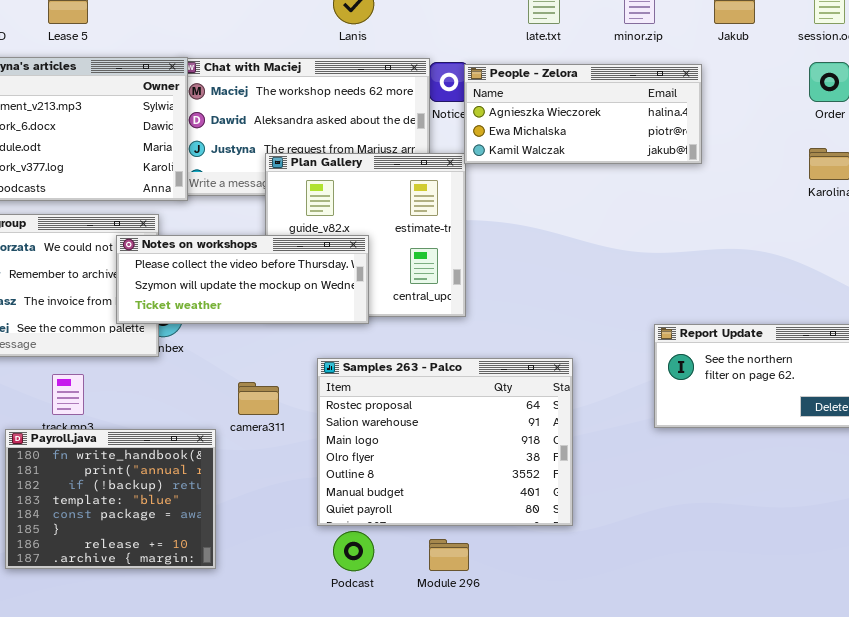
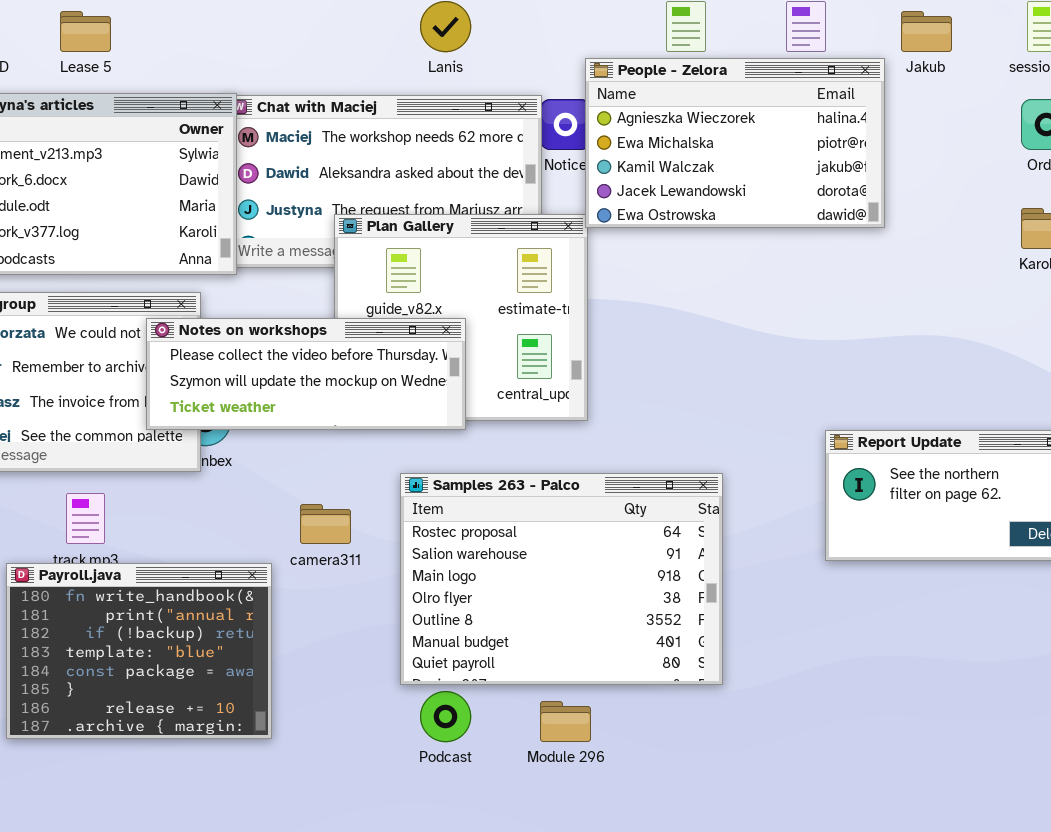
People - Zelora: [464,64,702,164] -> [585,58,885,228], resized

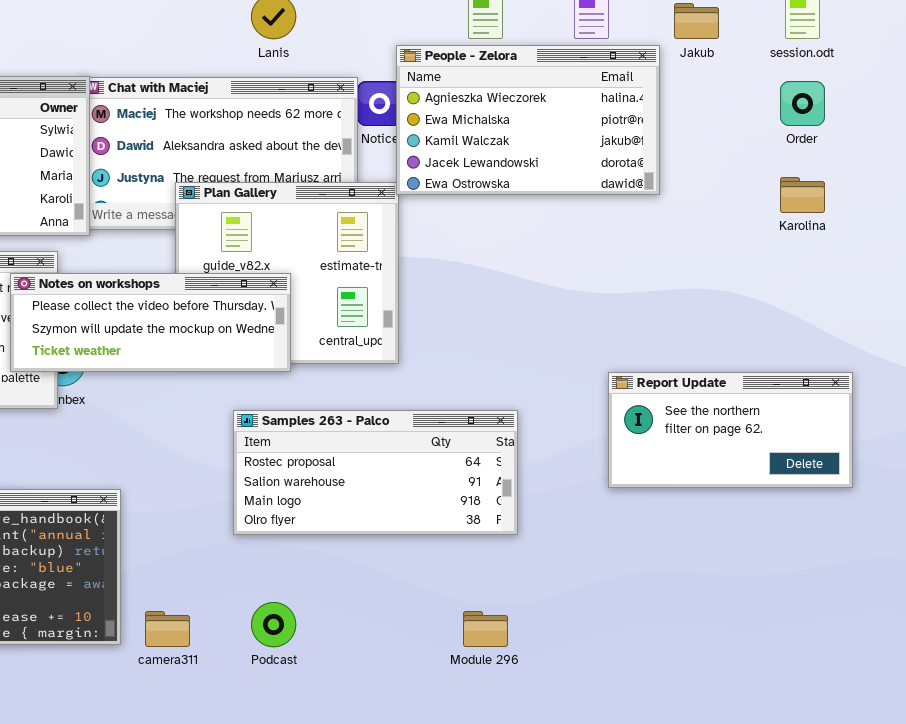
Samples 263 - Palco: [400,473,723,685] -> [233,410,518,535], resized
camera311: [300,504,351,544] -> [145,611,190,647], moved
Module 296: [540,701,591,742] -> [463,611,508,647], moved

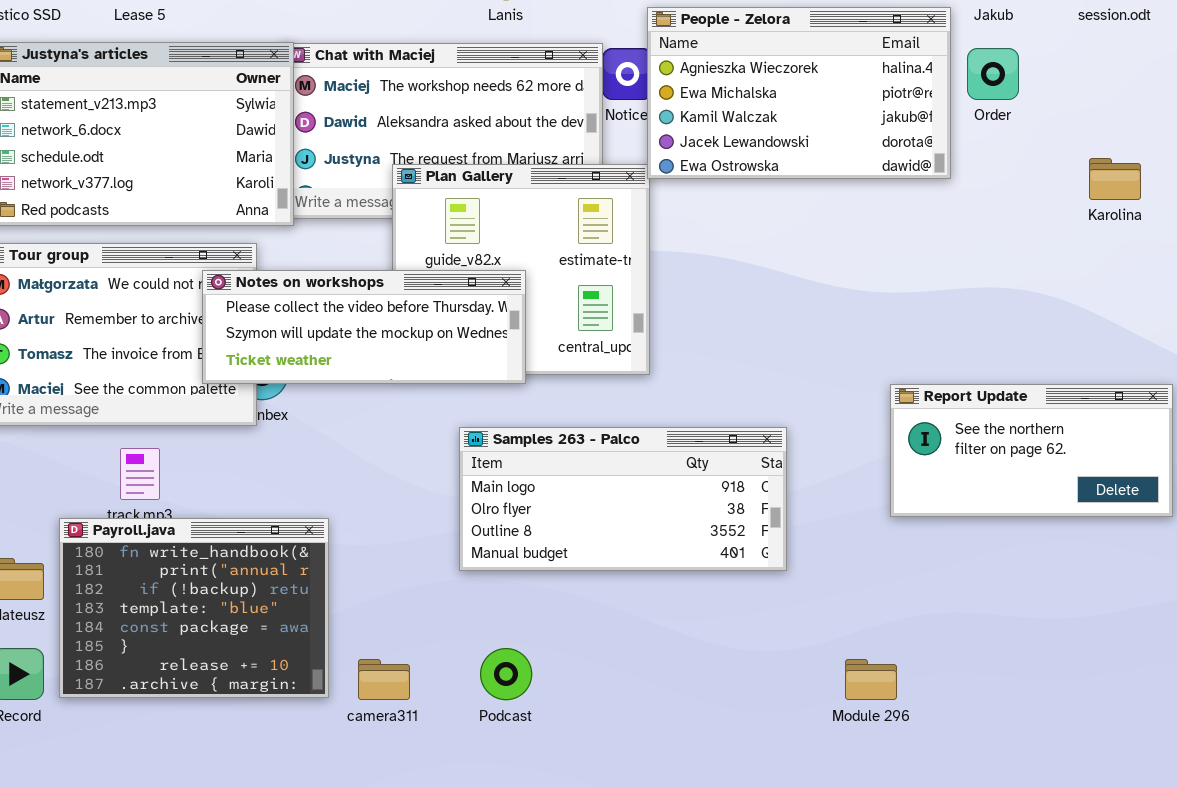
Order: [780,81,825,126] -> [967,48,1019,100], moved
Samples 263 - Palco: [233,410,518,535] -> [459,427,787,571], scrolled down 2 rows
Module 296: [463,611,508,647] -> [845,659,897,700], moved

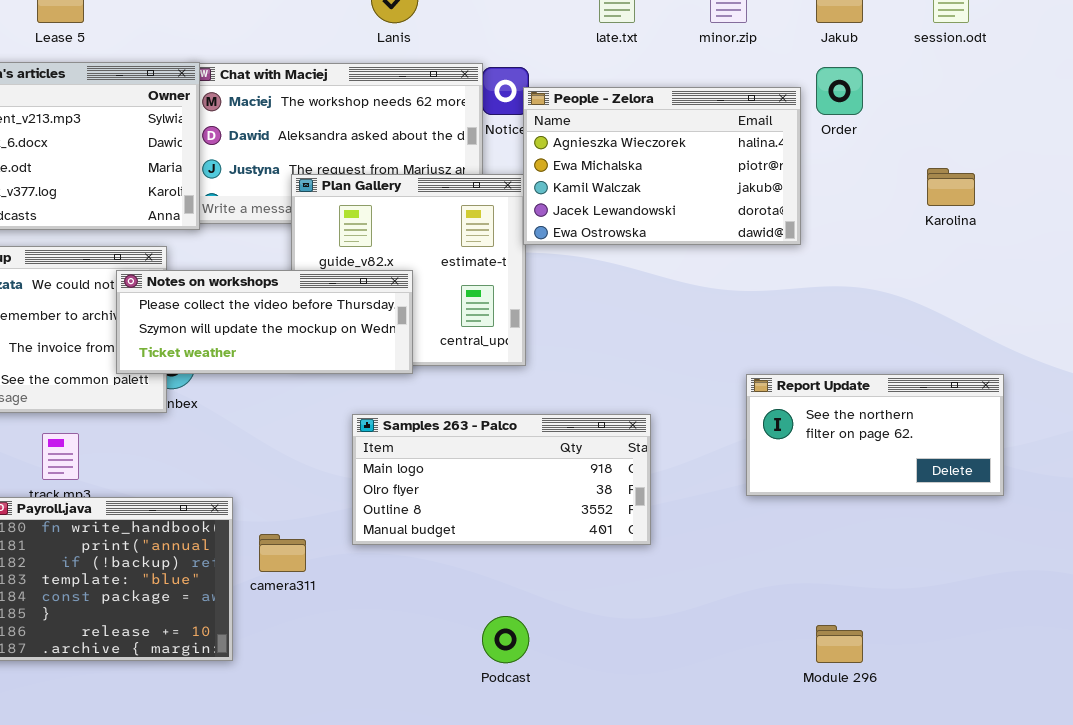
People - Zelora: [647,7,951,179] -> [523,87,801,245], moved
Podcast: [480,648,532,700] -> [482,616,529,663], moved
camera311: [358,659,410,700] -> [259,534,306,572], moved
Module 296: [845,659,897,700] -> [816,625,863,663], moved

